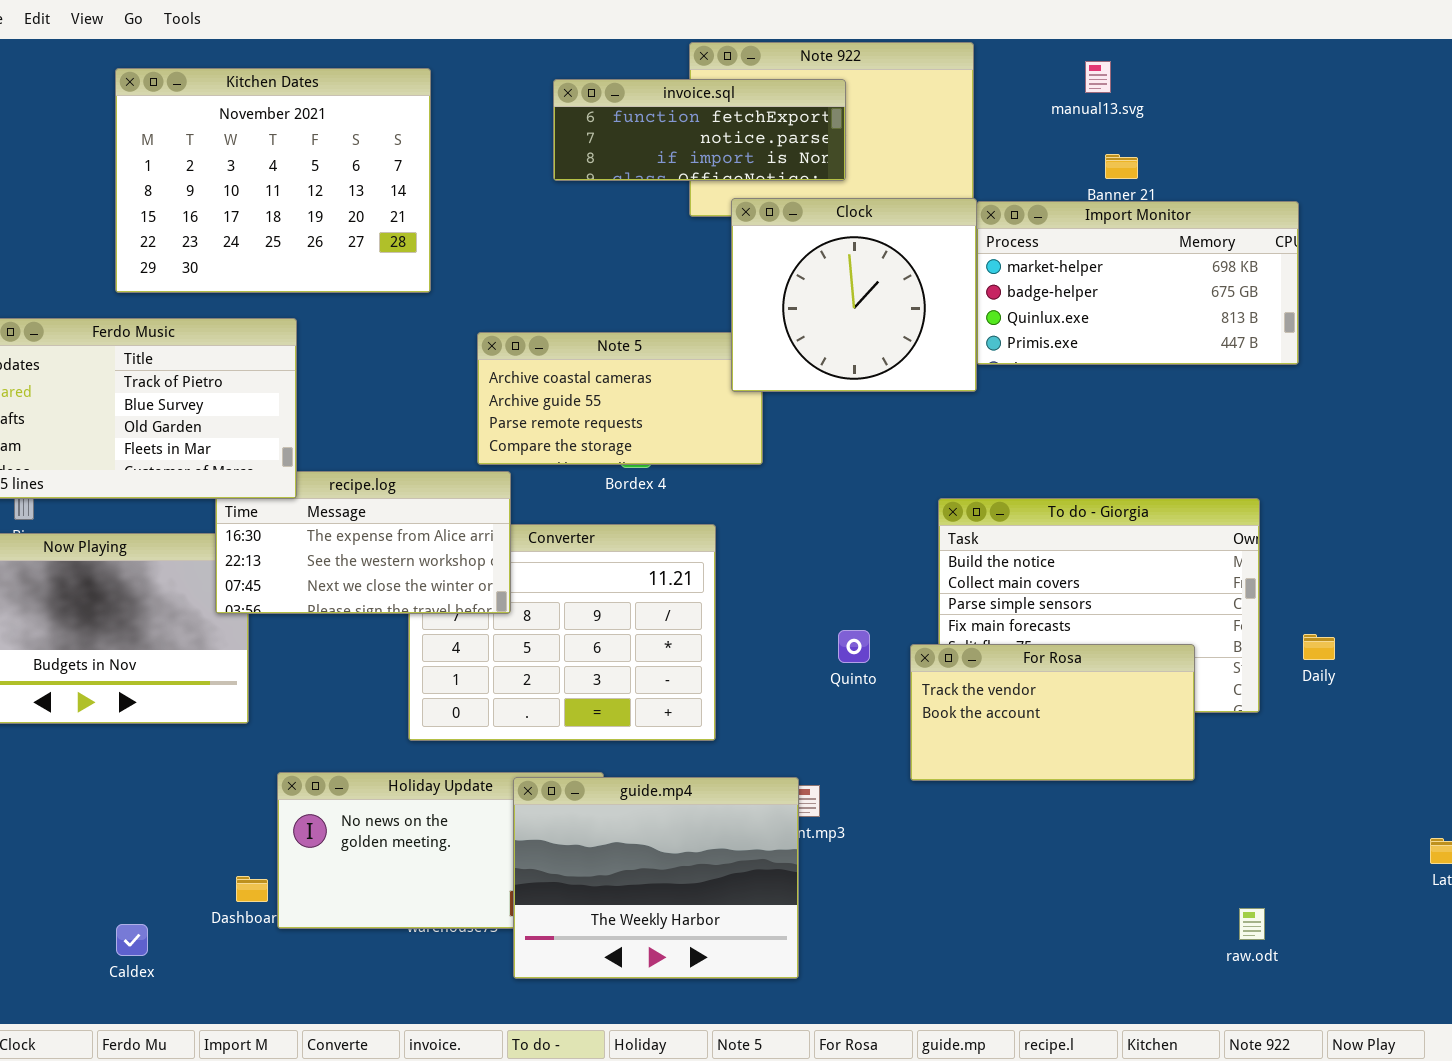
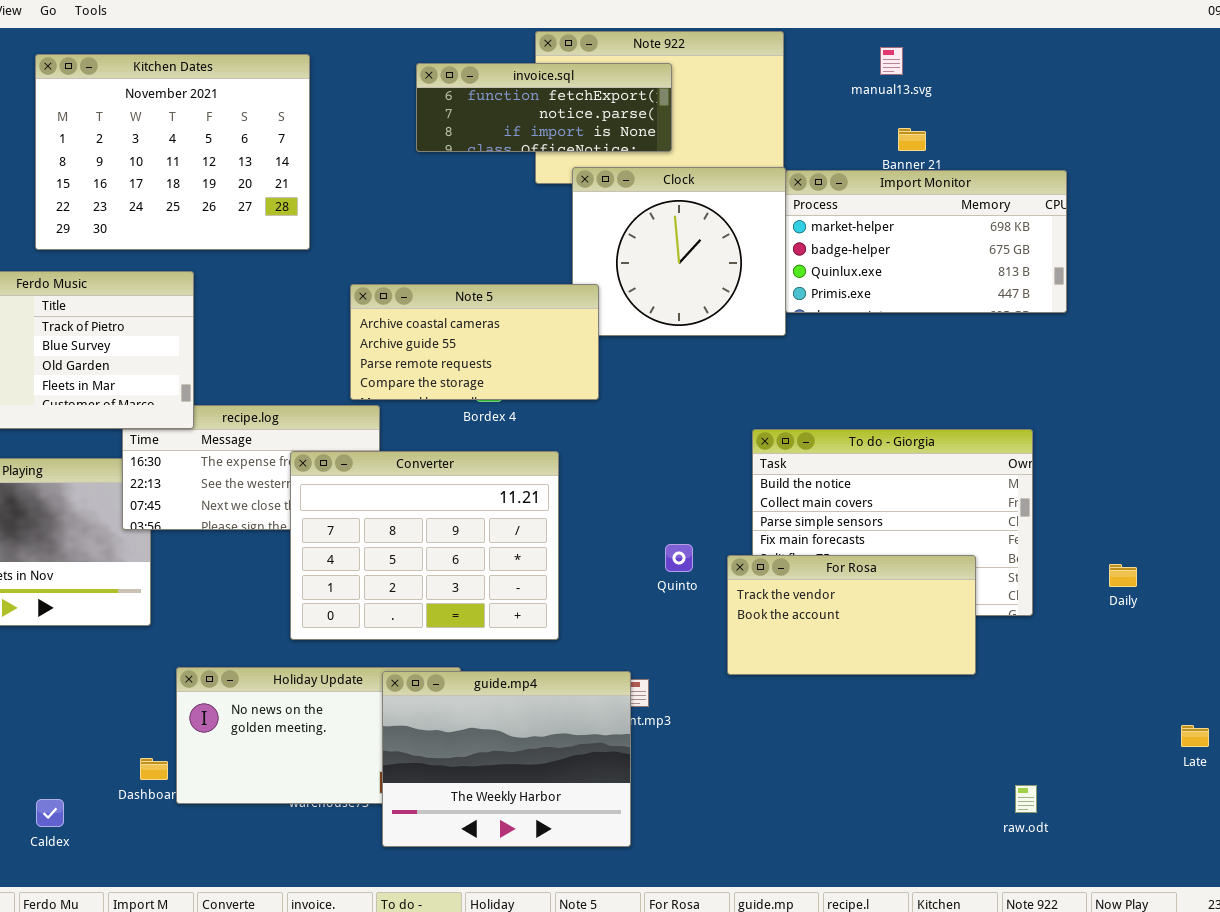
Note 5: [477,332,763,465] -> [350,284,599,400], raised
Converter: [408,524,716,741] -> [290,451,559,640], raised
Daily: [1303,634,1335,660] -> [1109,564,1137,587], moved

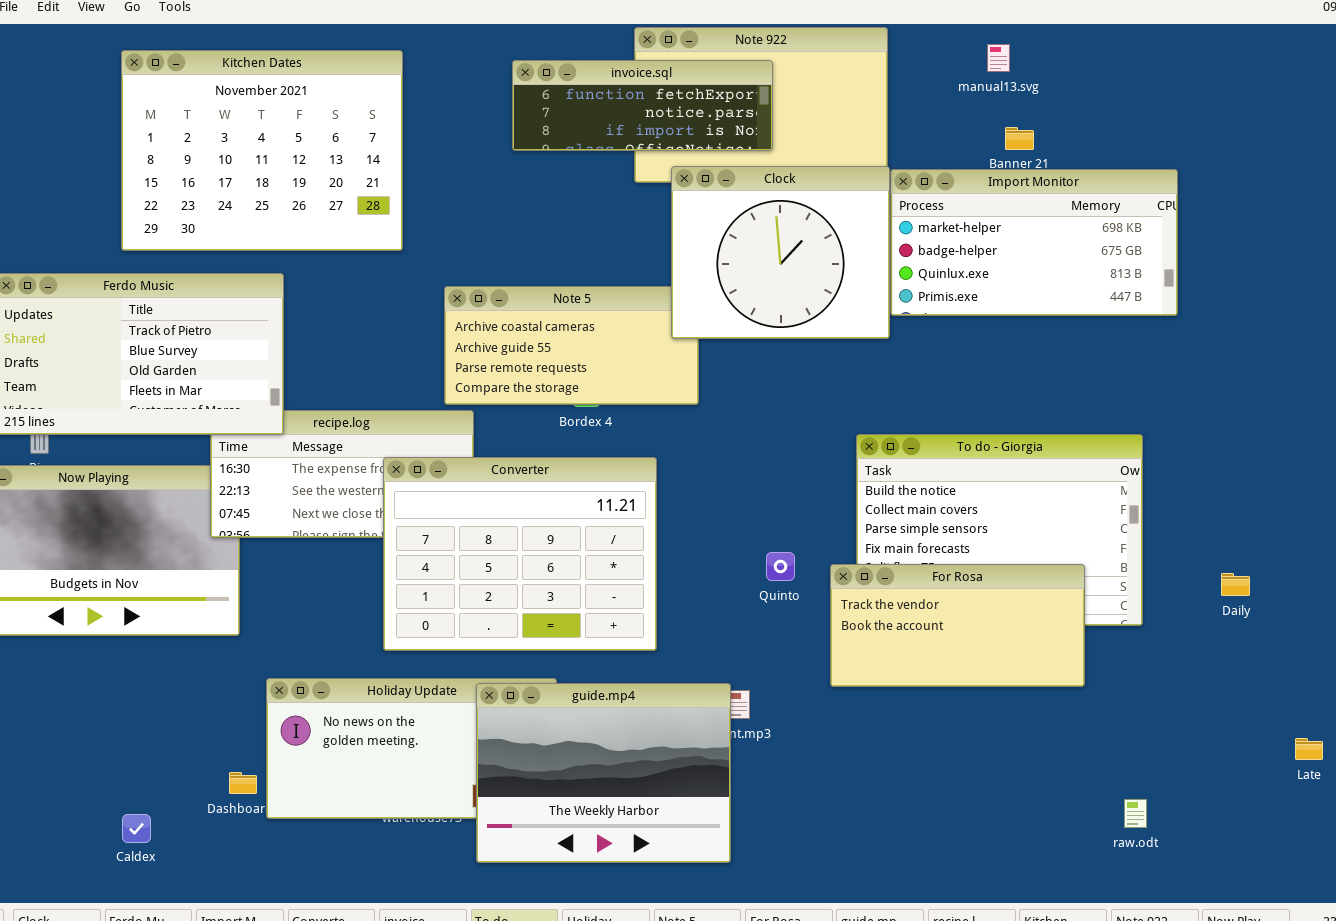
Clock: [572,167,786,336] -> [671,166,890,339], raised

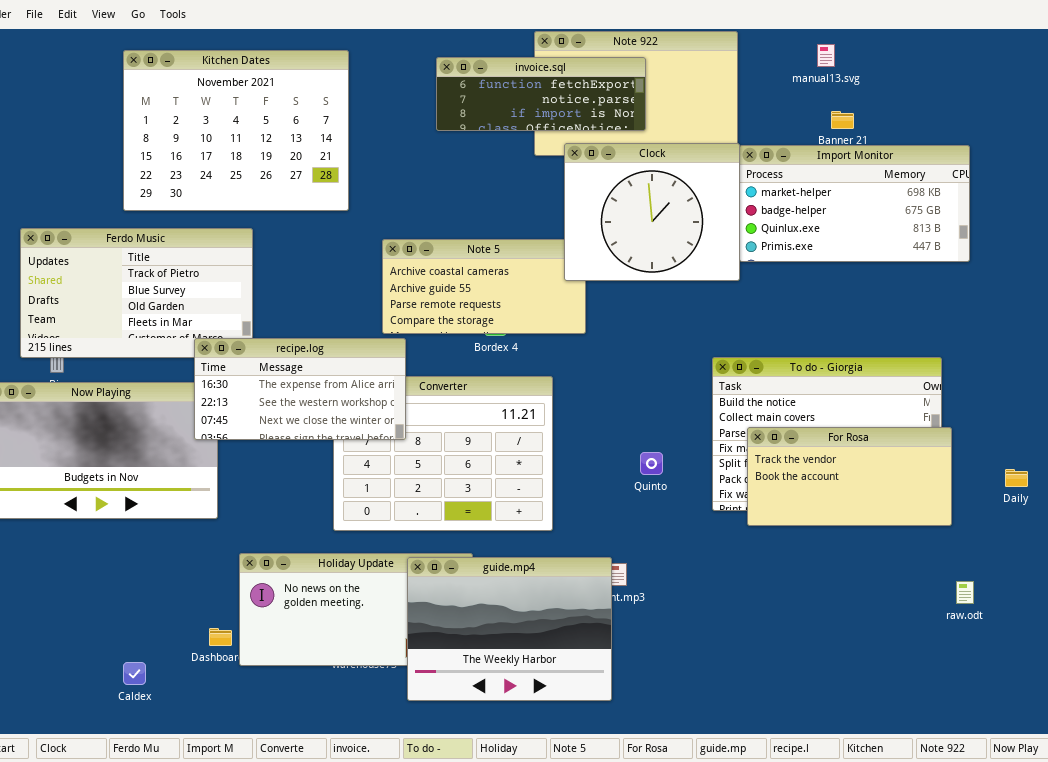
recipe.log: [210,410,474,538] -> [194,338,406,440], raised
For Rosa: [830,564,1085,687] -> [747,427,952,526], moved
raw.odt: [1124,799,1147,828] -> [956,581,974,604], moved

